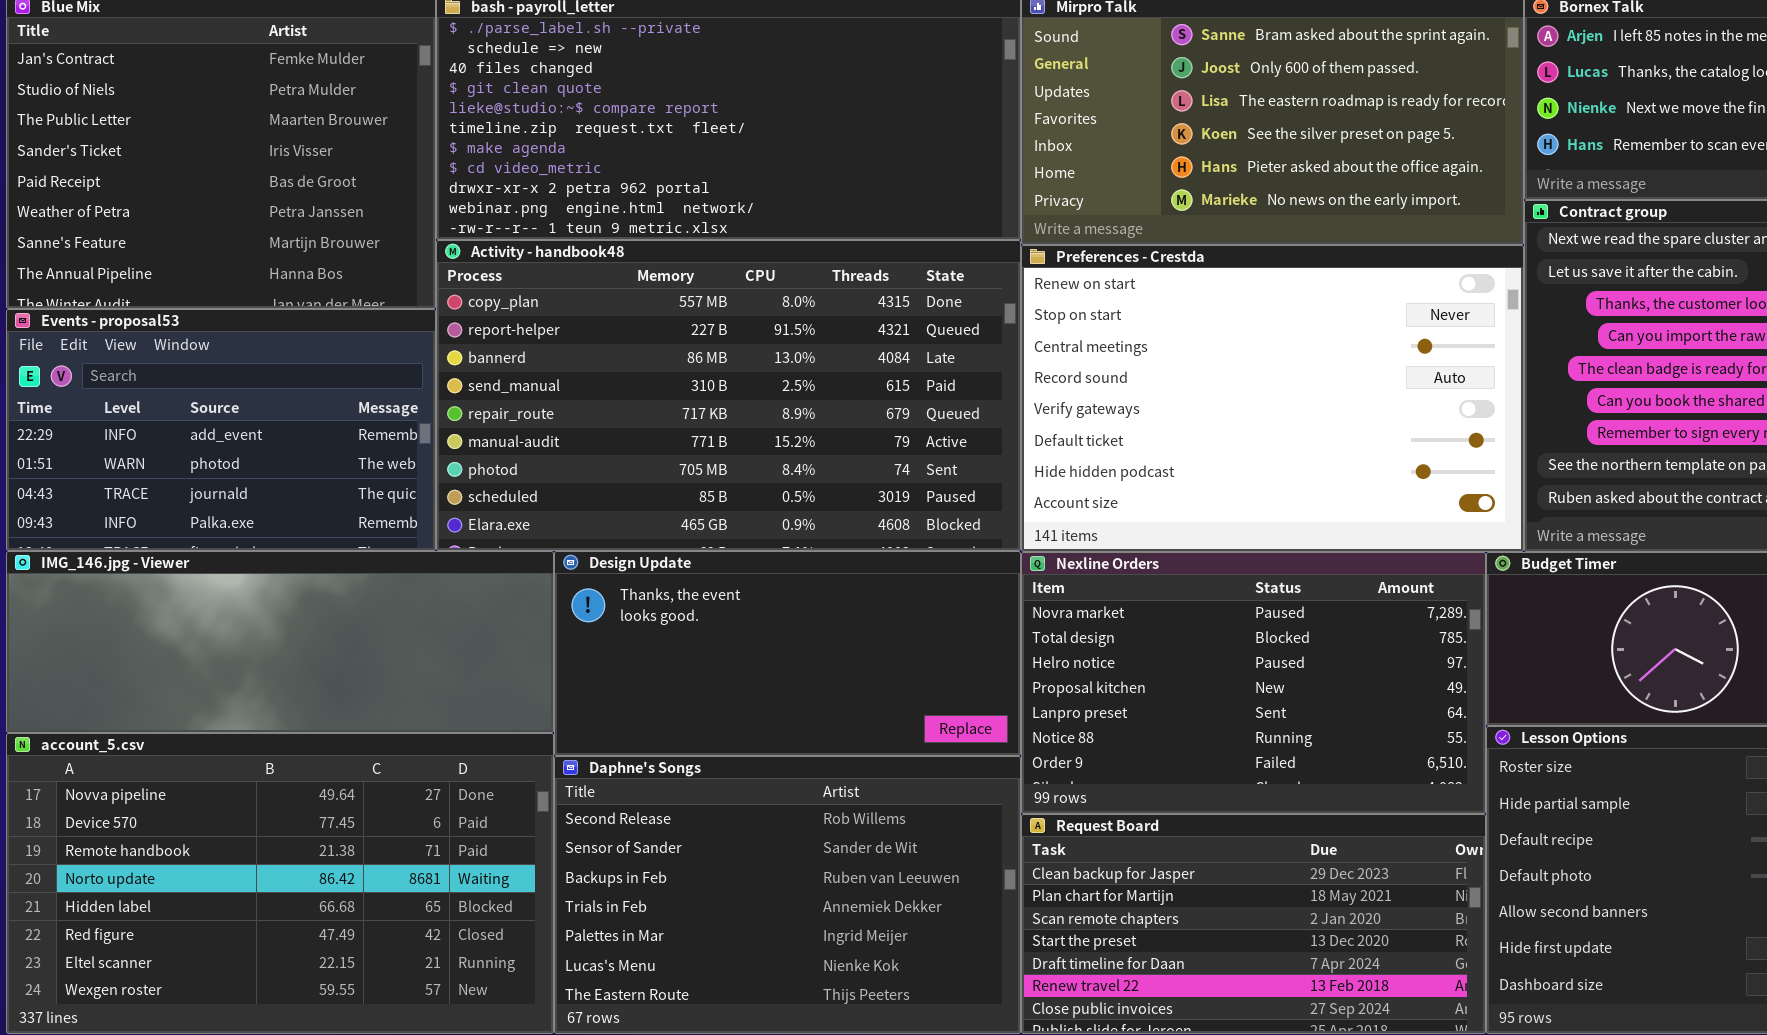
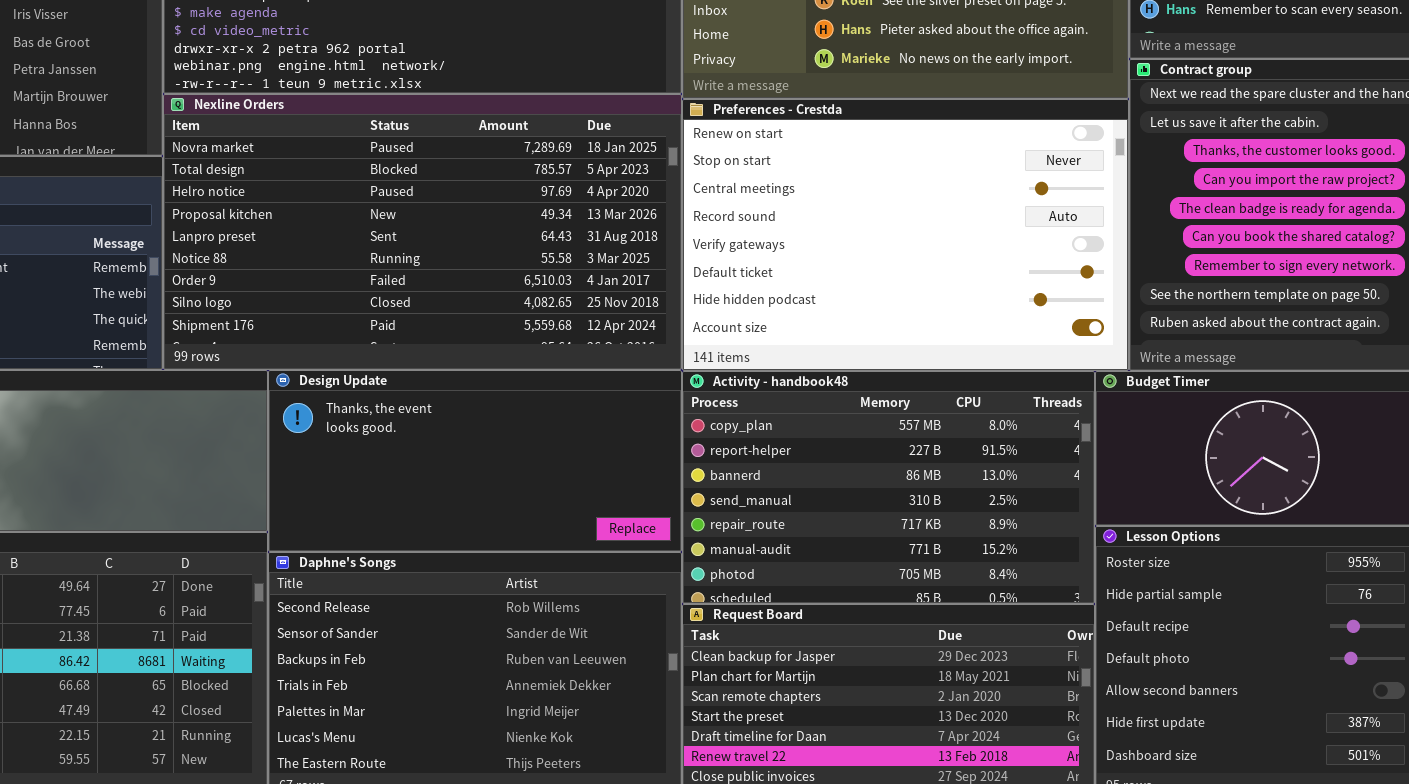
Activity - handbook48: [436,240,1021,551] -> [682,371,1095,604], moved, resized
Nexline Orders: [1021,552,1486,814] -> [163,94,682,370], moved, resized

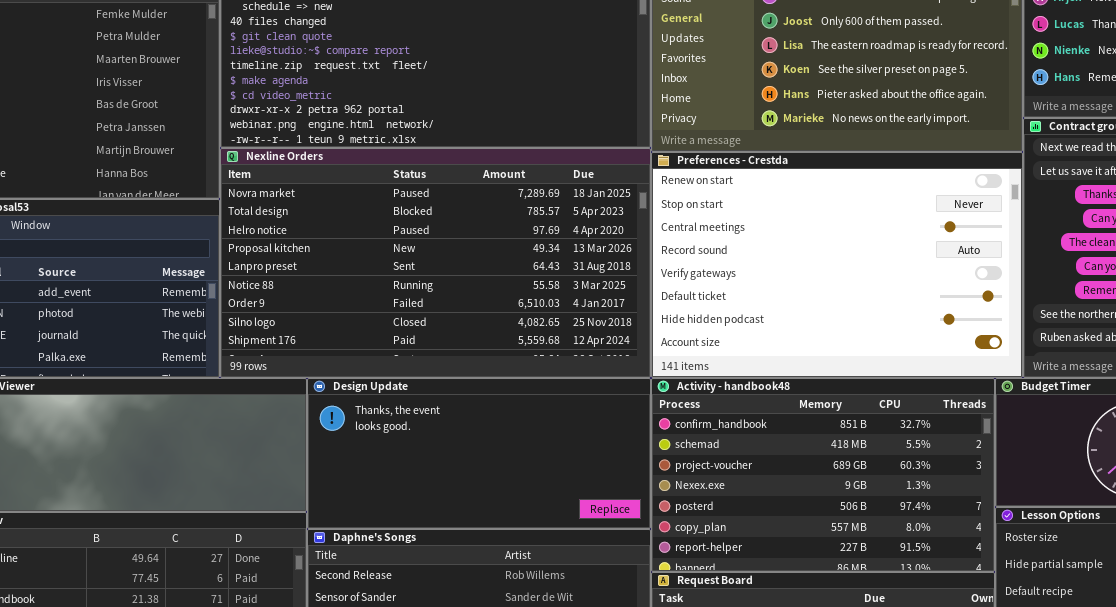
Activity - handbook48: [682,371,1095,604] -> [651,378,995,572], scrolled up 5 rows

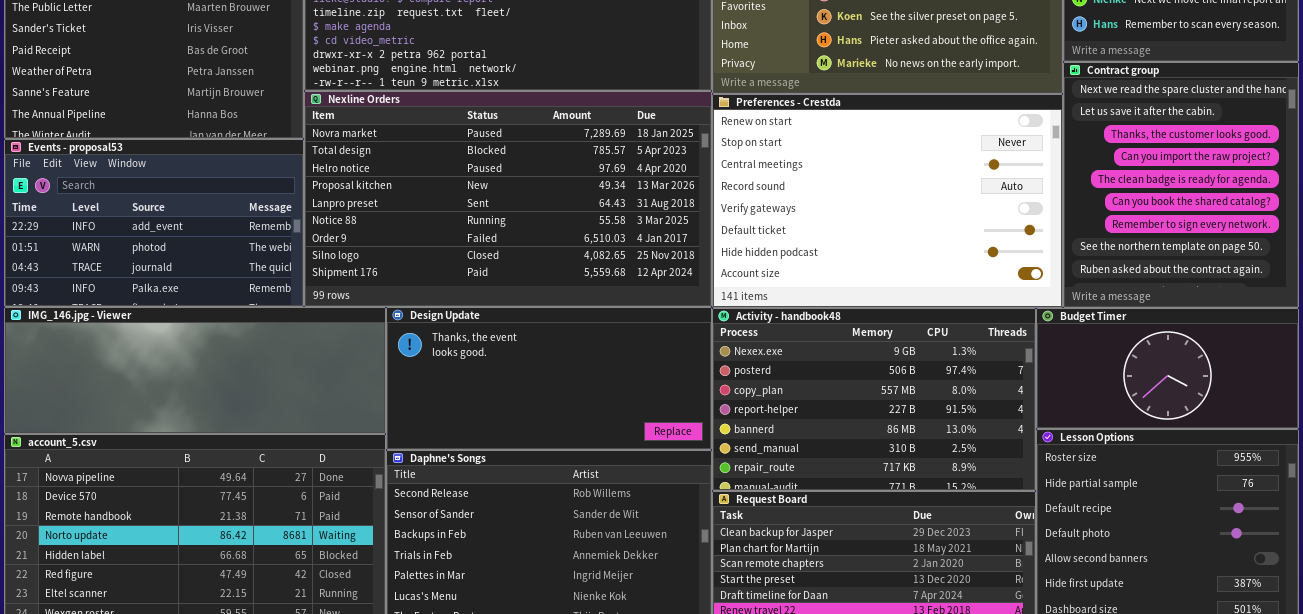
Activity - handbook48: [651,378,995,572] -> [712,308,1036,491], scrolled down 3 rows

